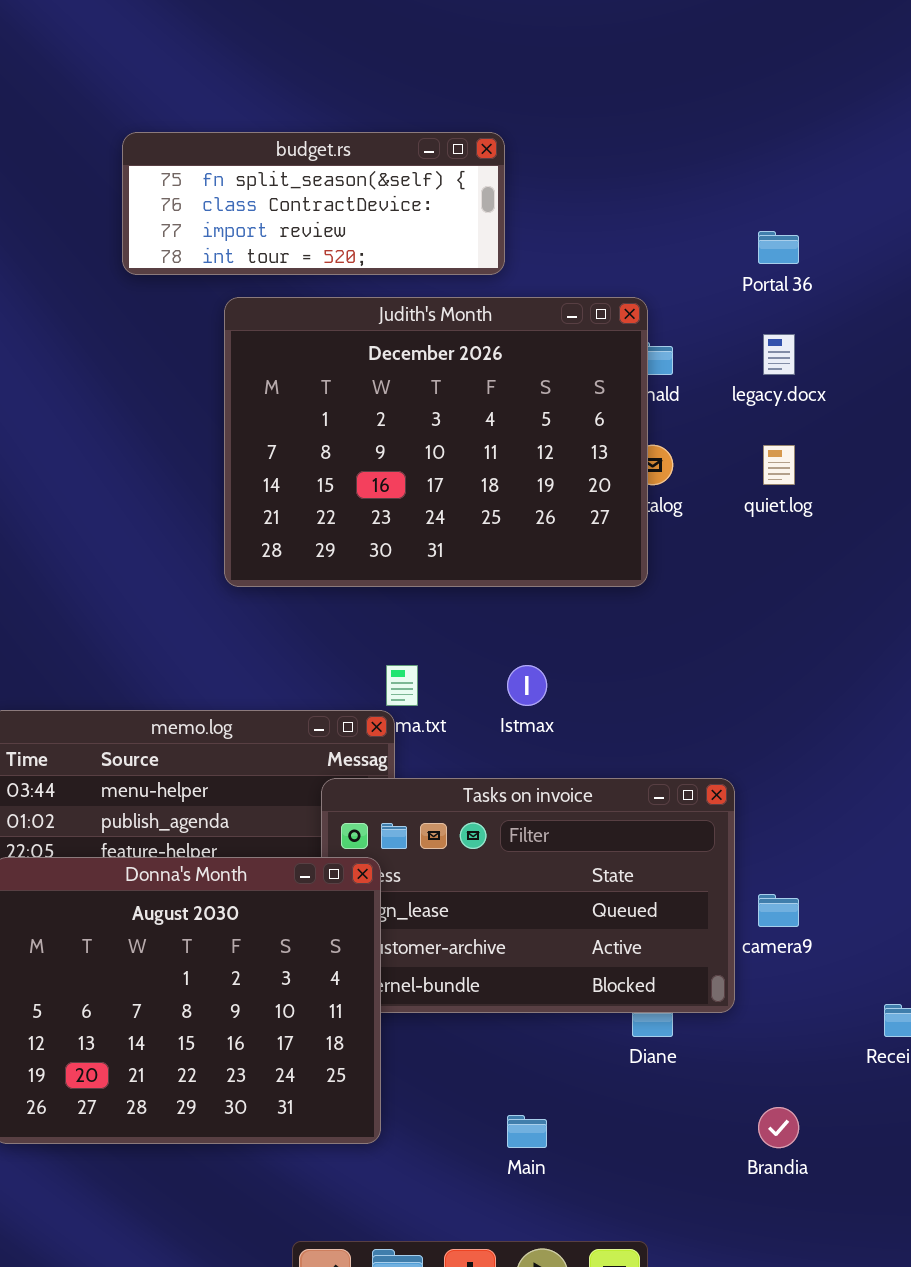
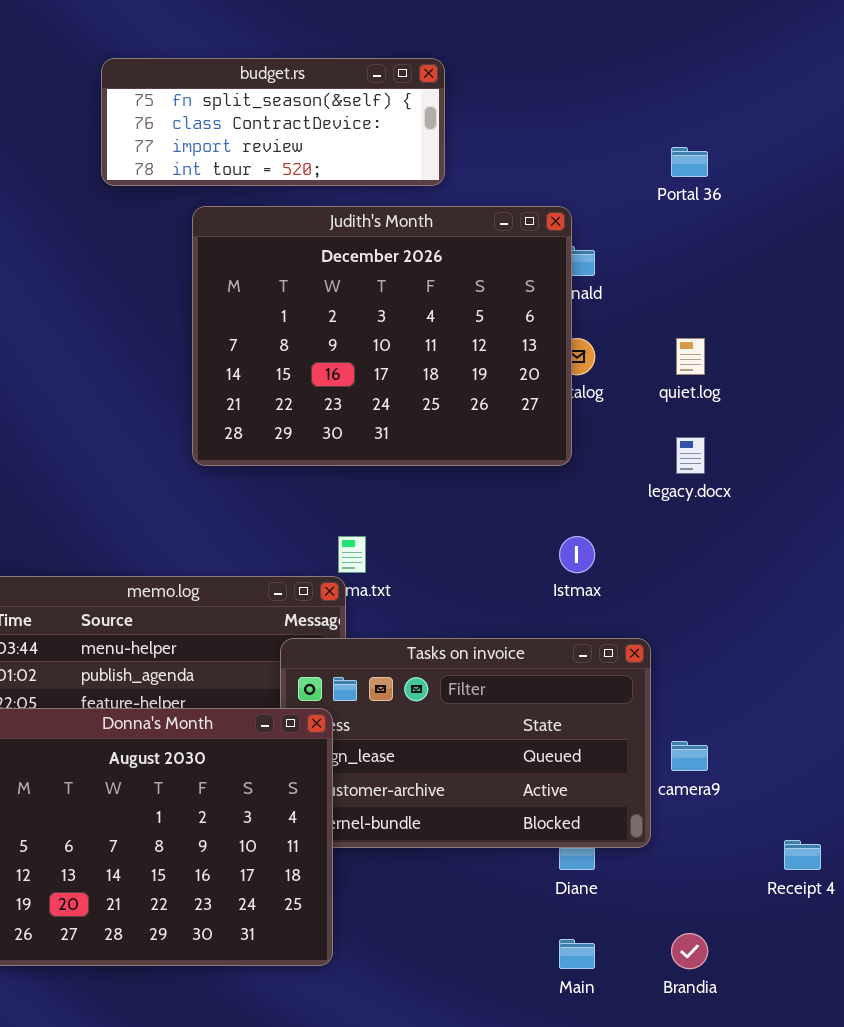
legacy.docx: [763,334,795,375] -> [676,437,705,474], moved
Istmax: [507,665,547,706] -> [559,536,595,573], moved
Main: [507,1115,547,1148] -> [559,939,595,969], moved

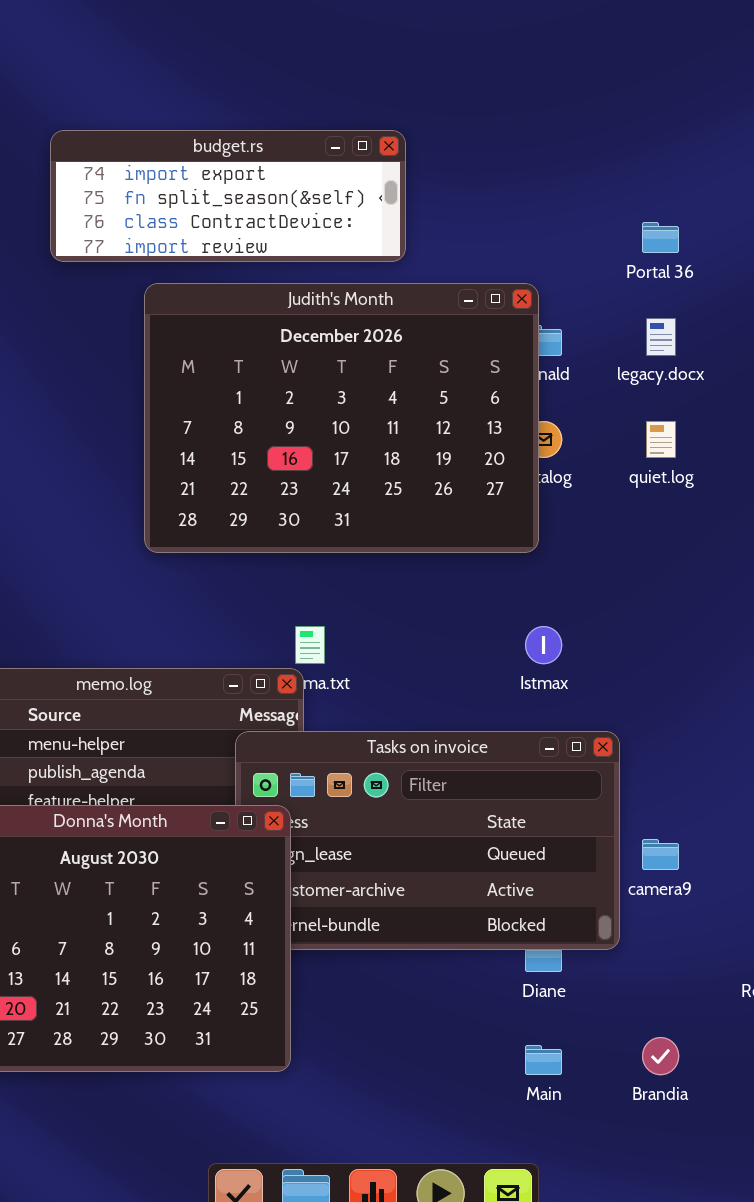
budget.rs: [101,58,445,186] -> [50,130,406,262], scrolled up 1 row
legacy.docx: [676,437,705,474] -> [646,318,676,356], moved

